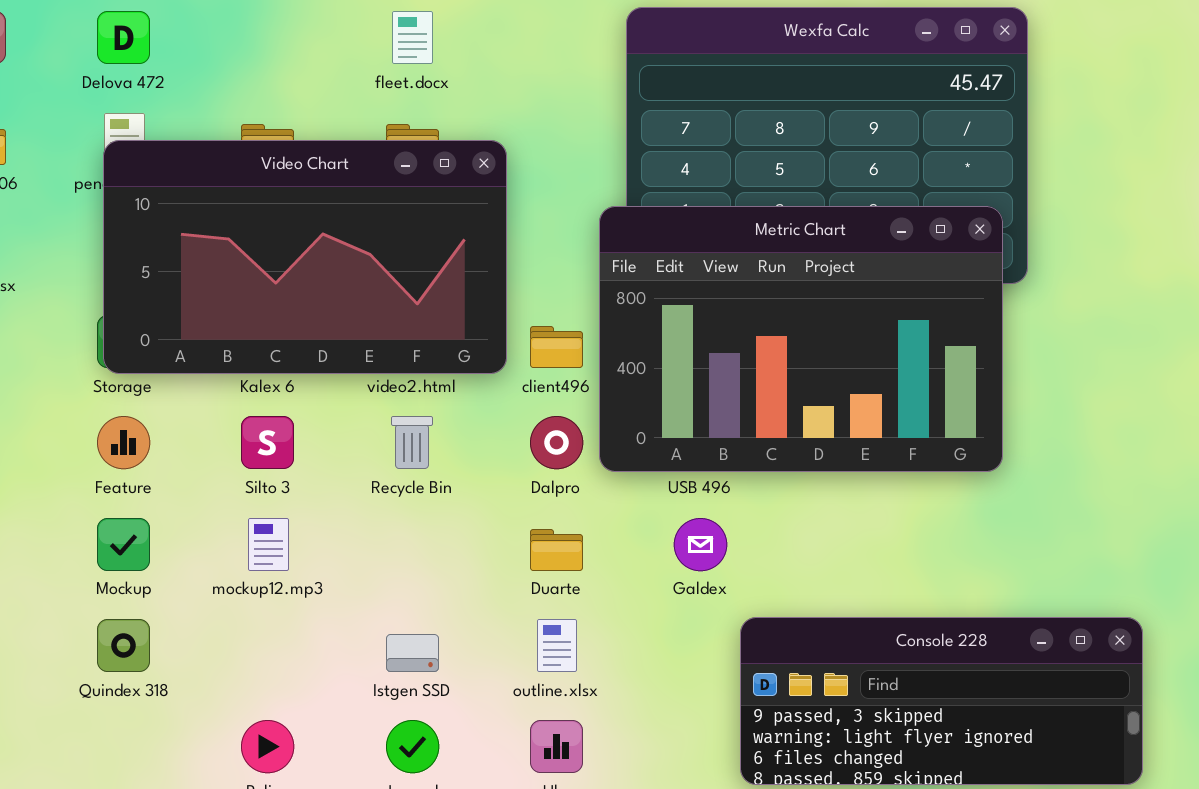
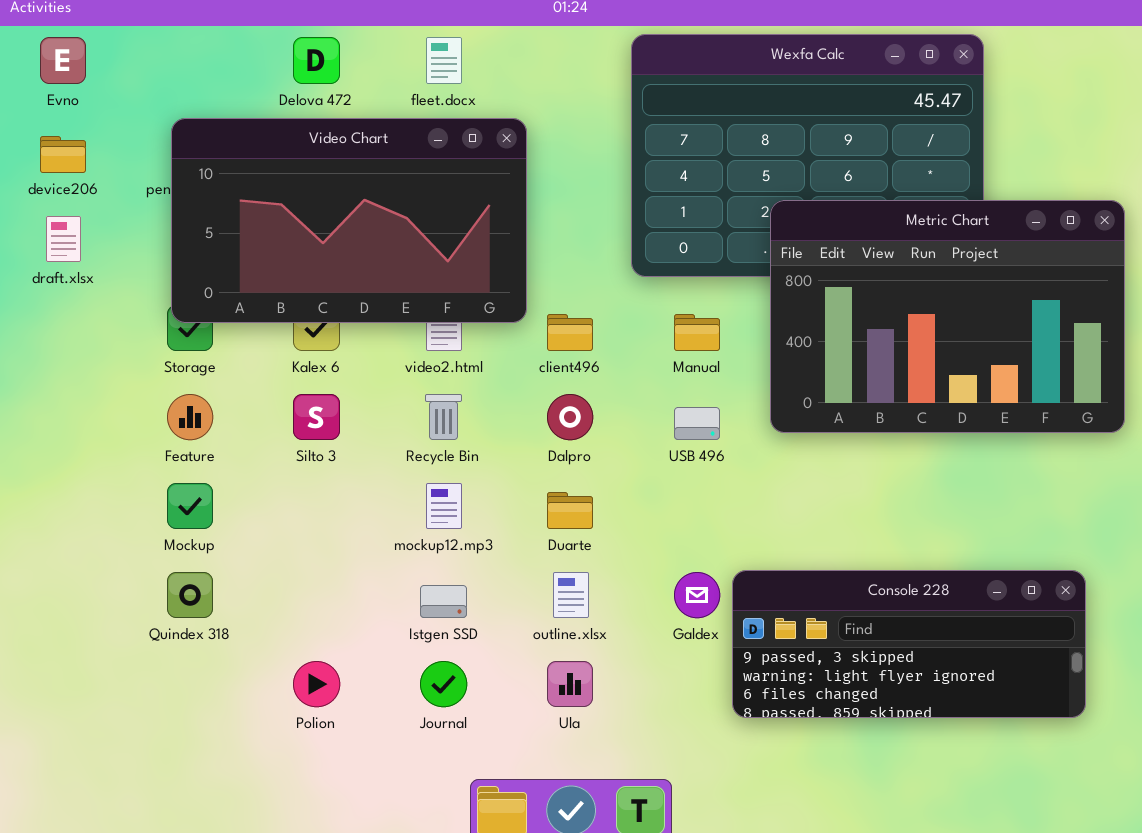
Delova 472: [97,11,150,64] -> [293,37,340,84], moved
Video Chart: [103,140,507,374] -> [171,118,527,323], moved
Metric Chart: [599,206,1003,472] -> [770,200,1125,433], moved
mockup12.mp3: [248,518,289,571] -> [426,483,462,529], moved
Galdex: [674,518,727,571] -> [674,572,720,618], moved

